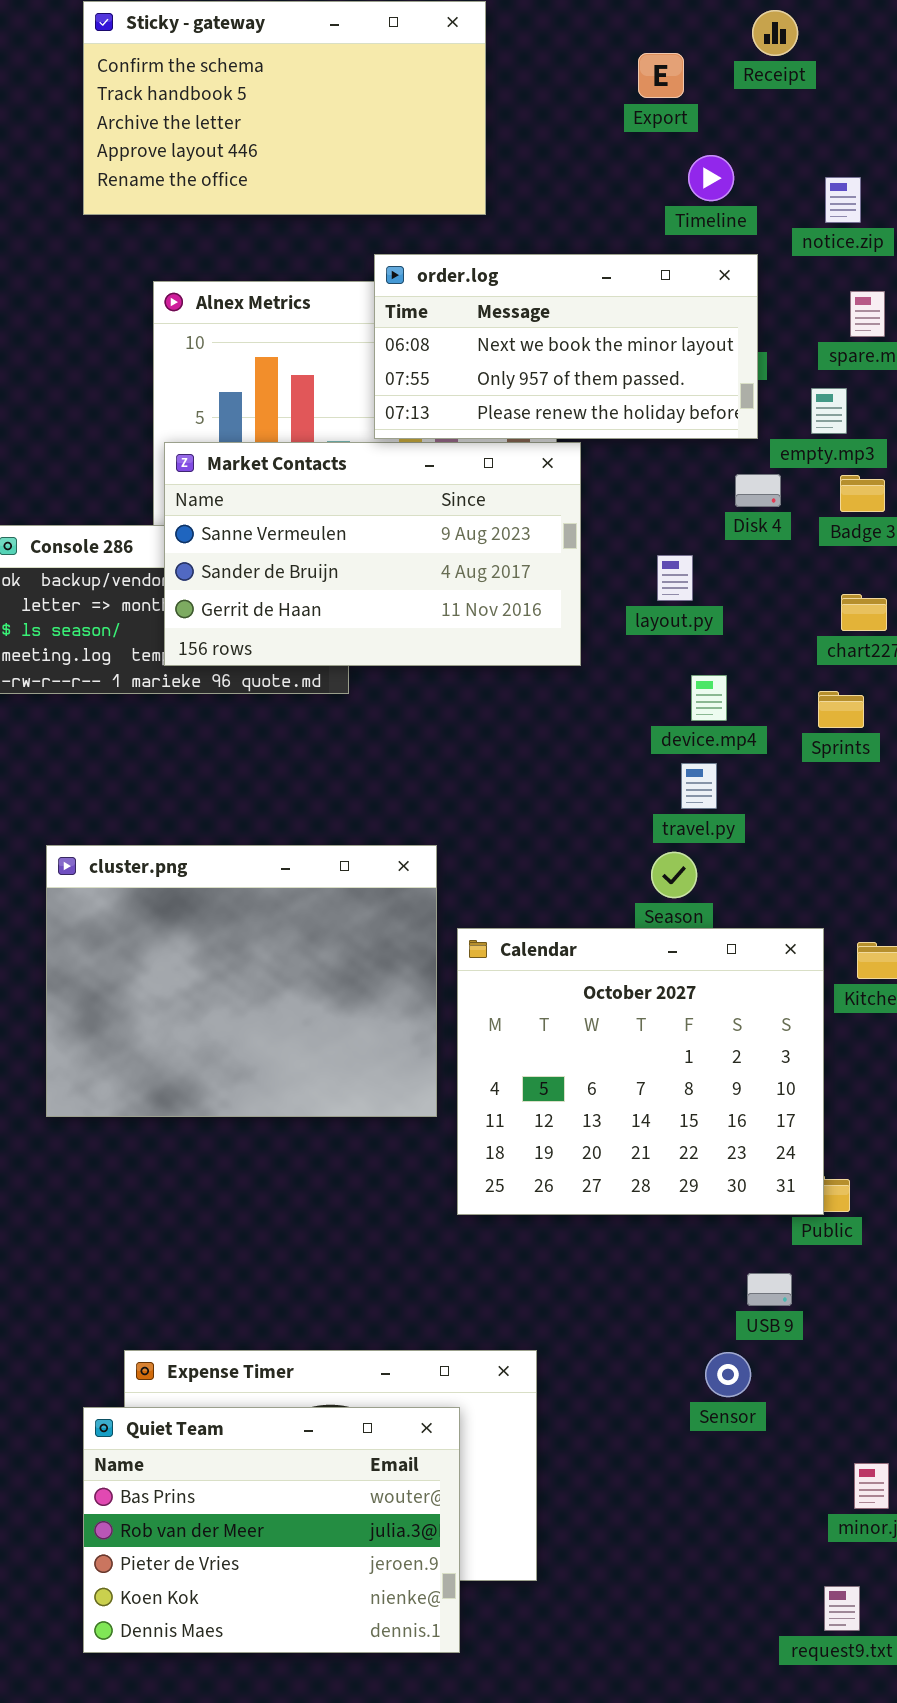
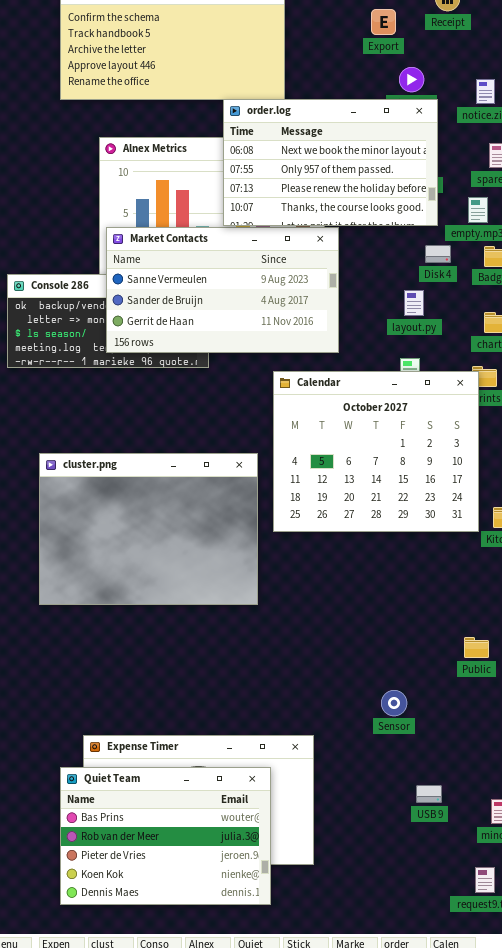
order.log: [374,254,758,439] -> [223,99,438,226], resized
layout.py: [657,555,693,601] -> [404,290,424,316], moved
Calendar: [457,928,824,1215] -> [273,371,479,532], moved
USB 9: [747,1273,792,1306] -> [416,785,442,803], moved
Sensor: [705,1352,751,1397] -> [381,690,407,716], moved

